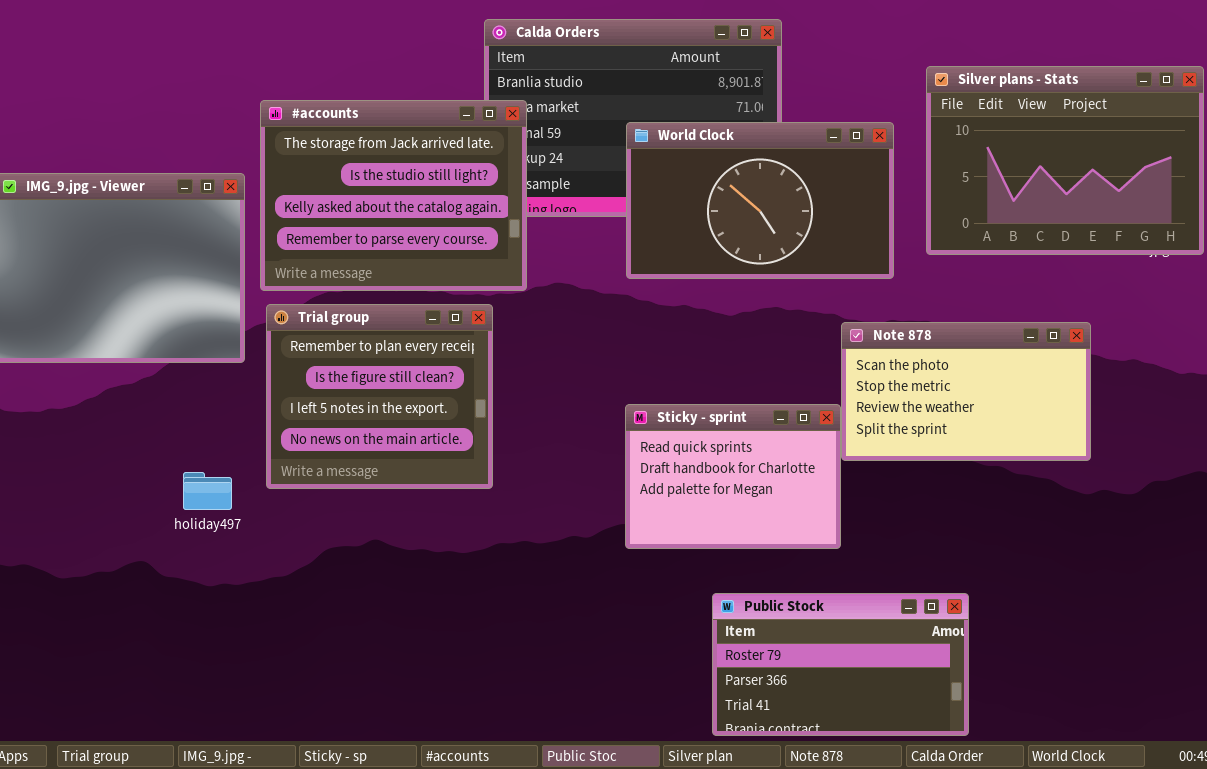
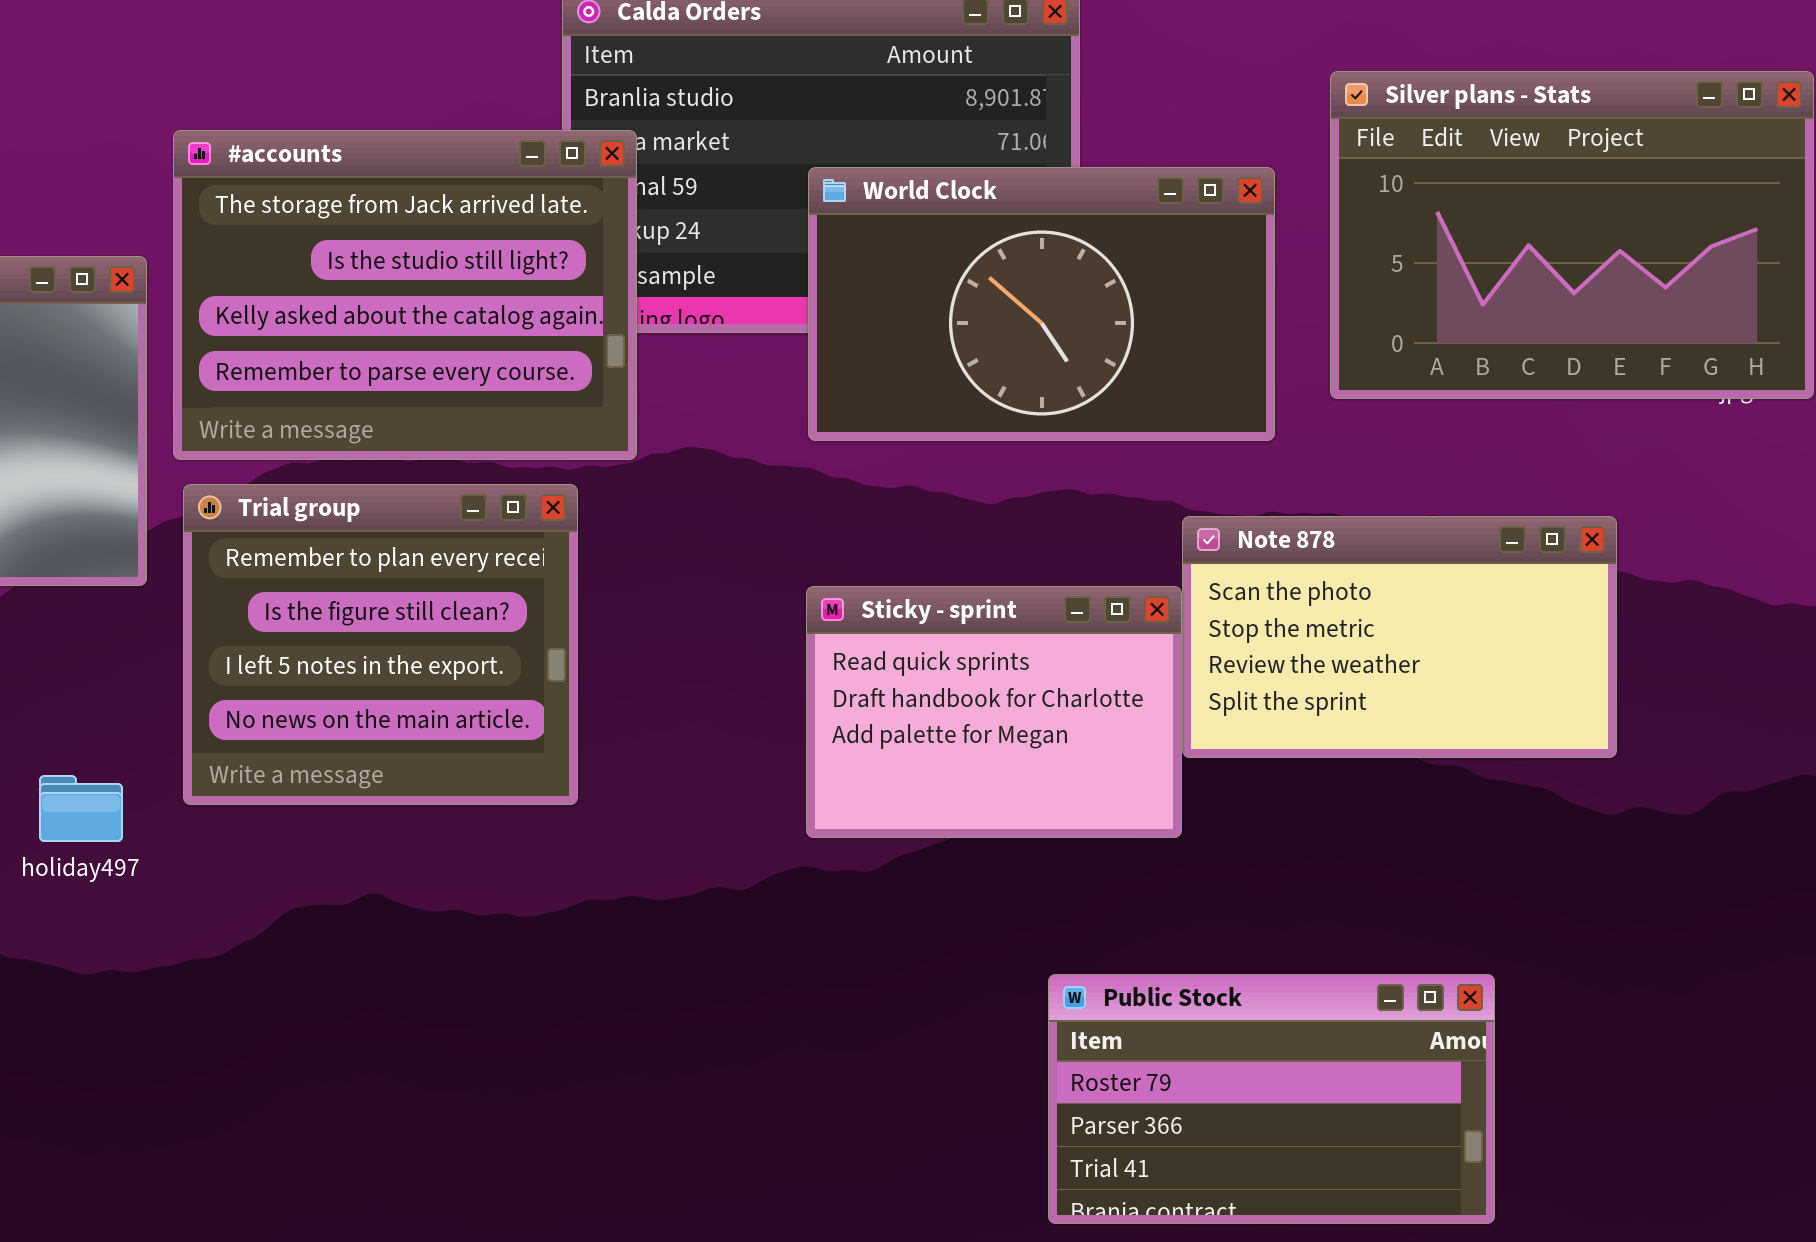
Sticky - sprint: [625,404,841,549] -> [806,586,1182,838], moved
Public Stock: [712,593,969,736] -> [1048,974,1495,1224], moved

